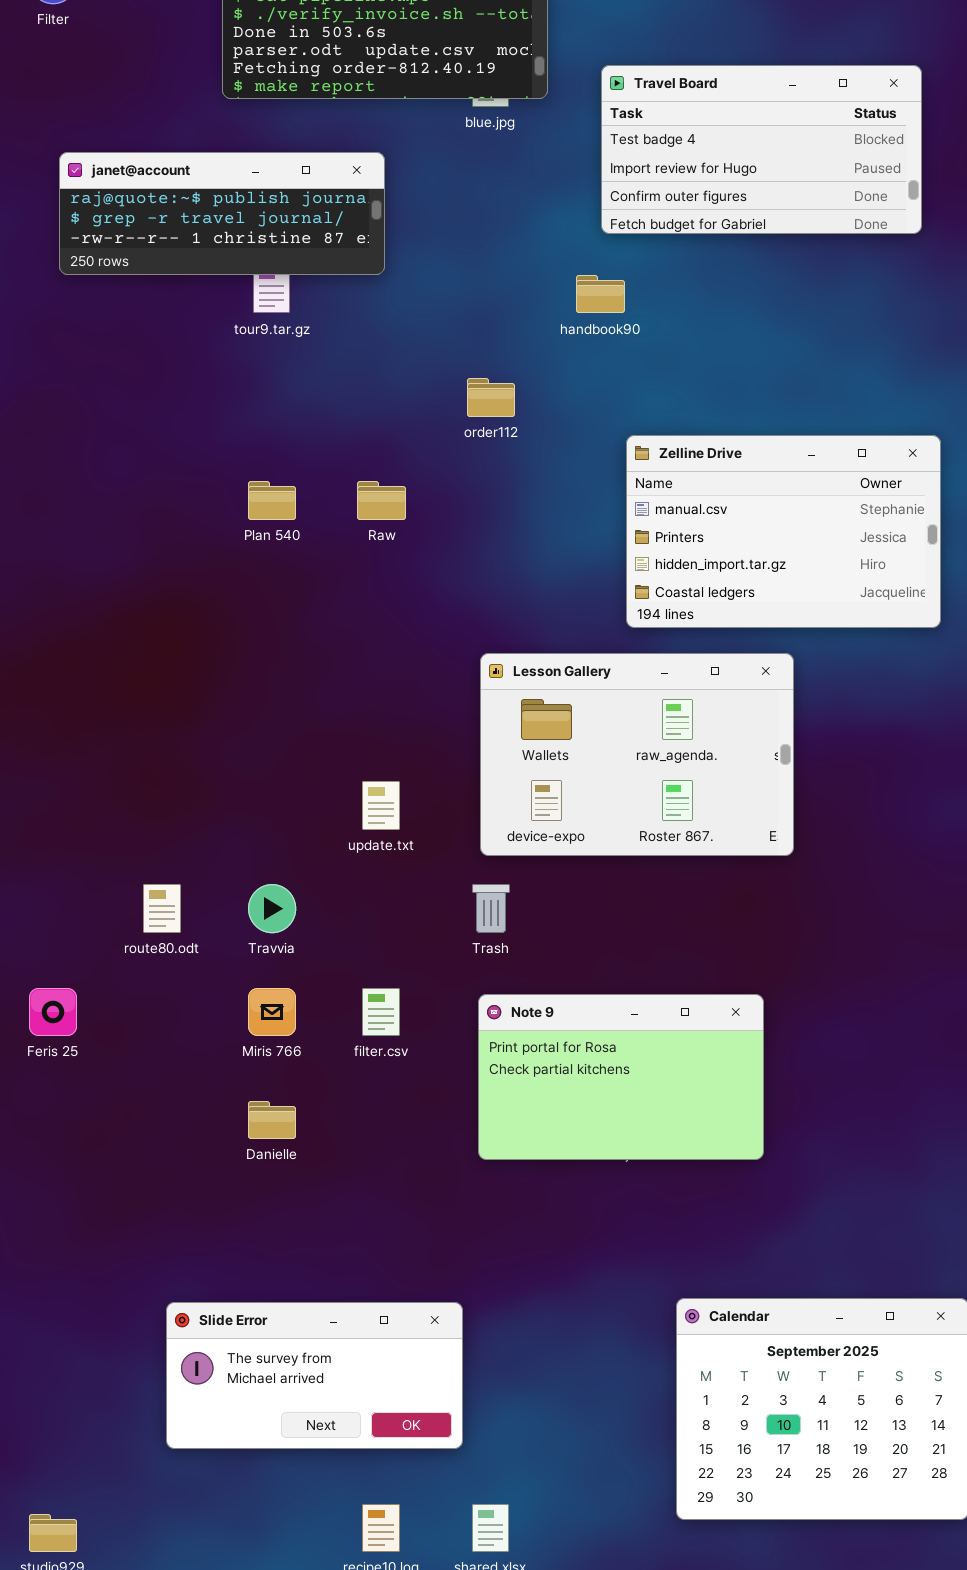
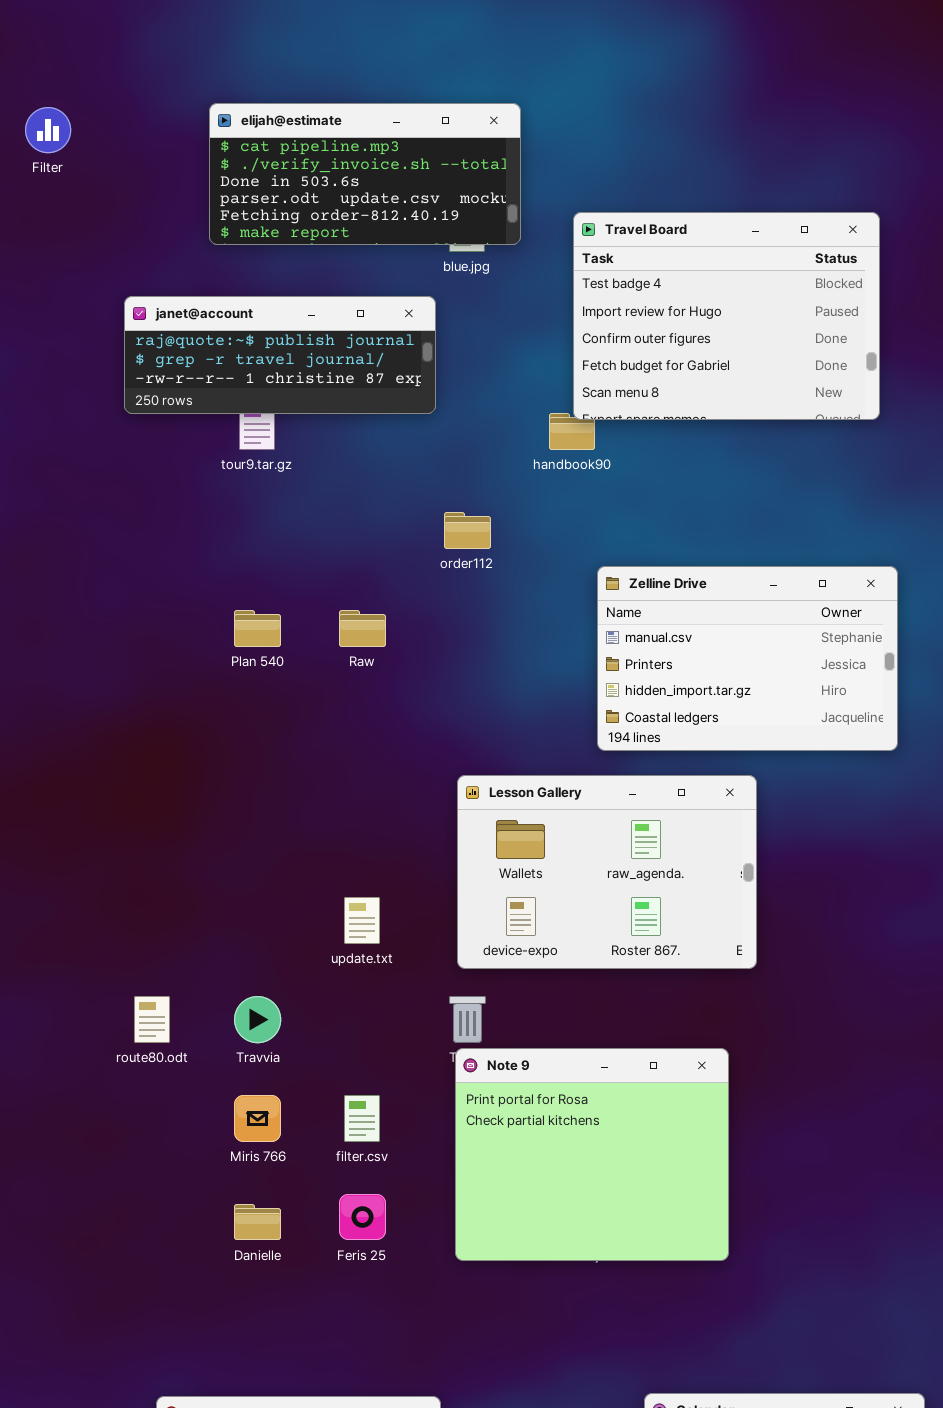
Travel Board: [601,65,922,234] -> [573,212,880,420], resized
janet@account: [59,152,385,275] -> [124,296,436,414], moved
Feris 25: [29,988,77,1036] -> [339,1194,386,1240], moved
Note 9: [478,994,764,1160] -> [455,1048,729,1261], resized

